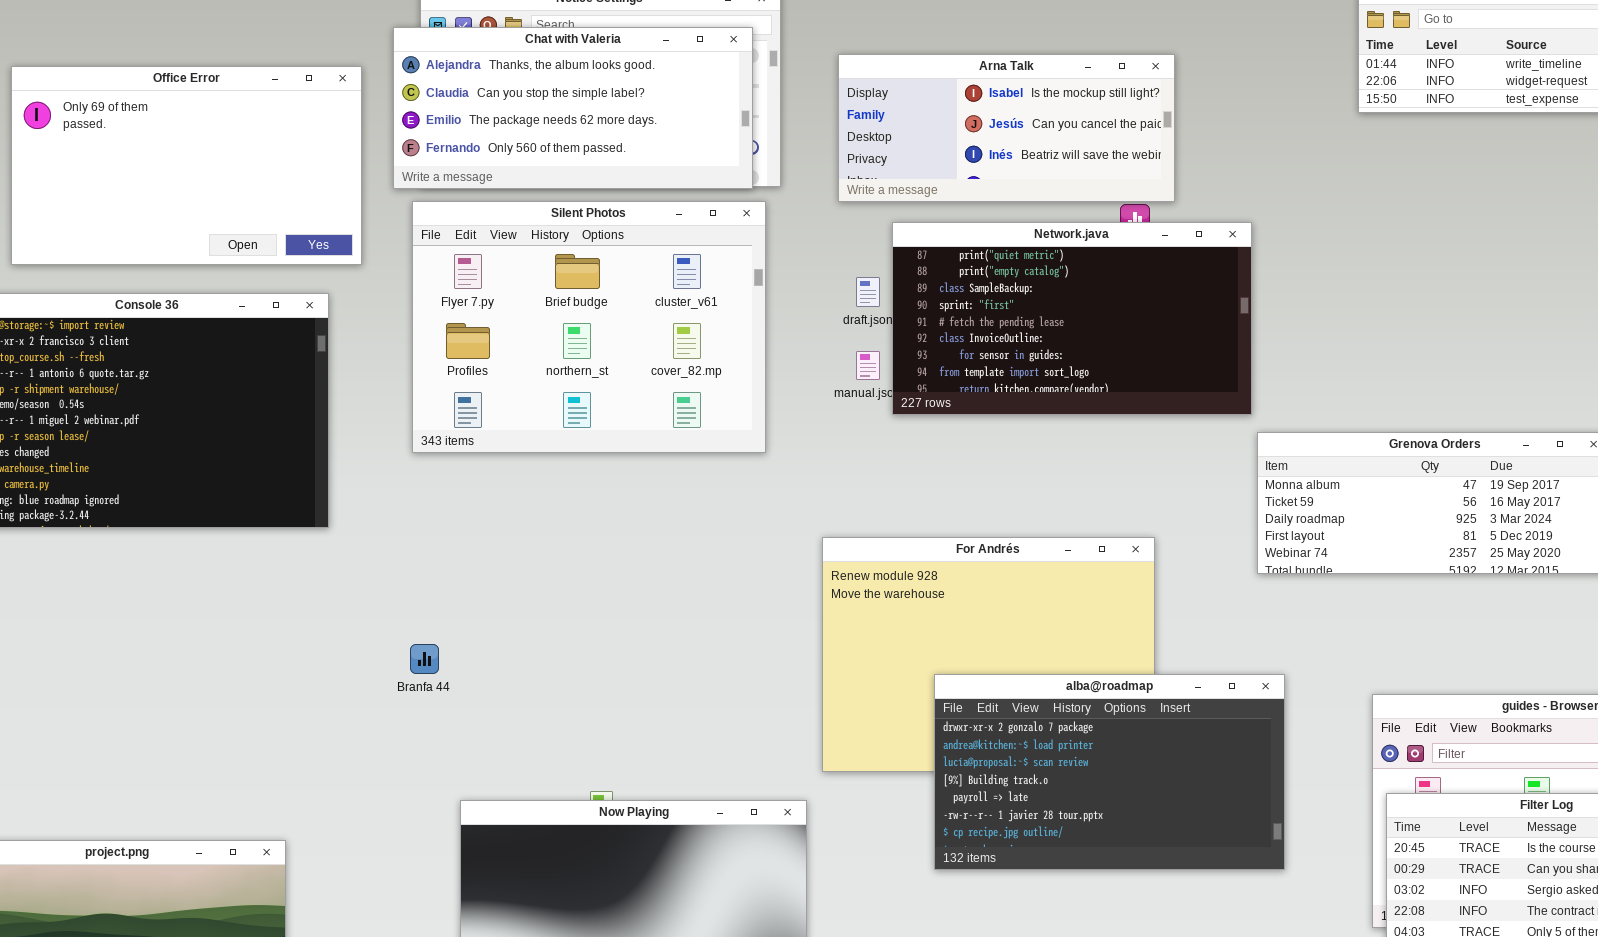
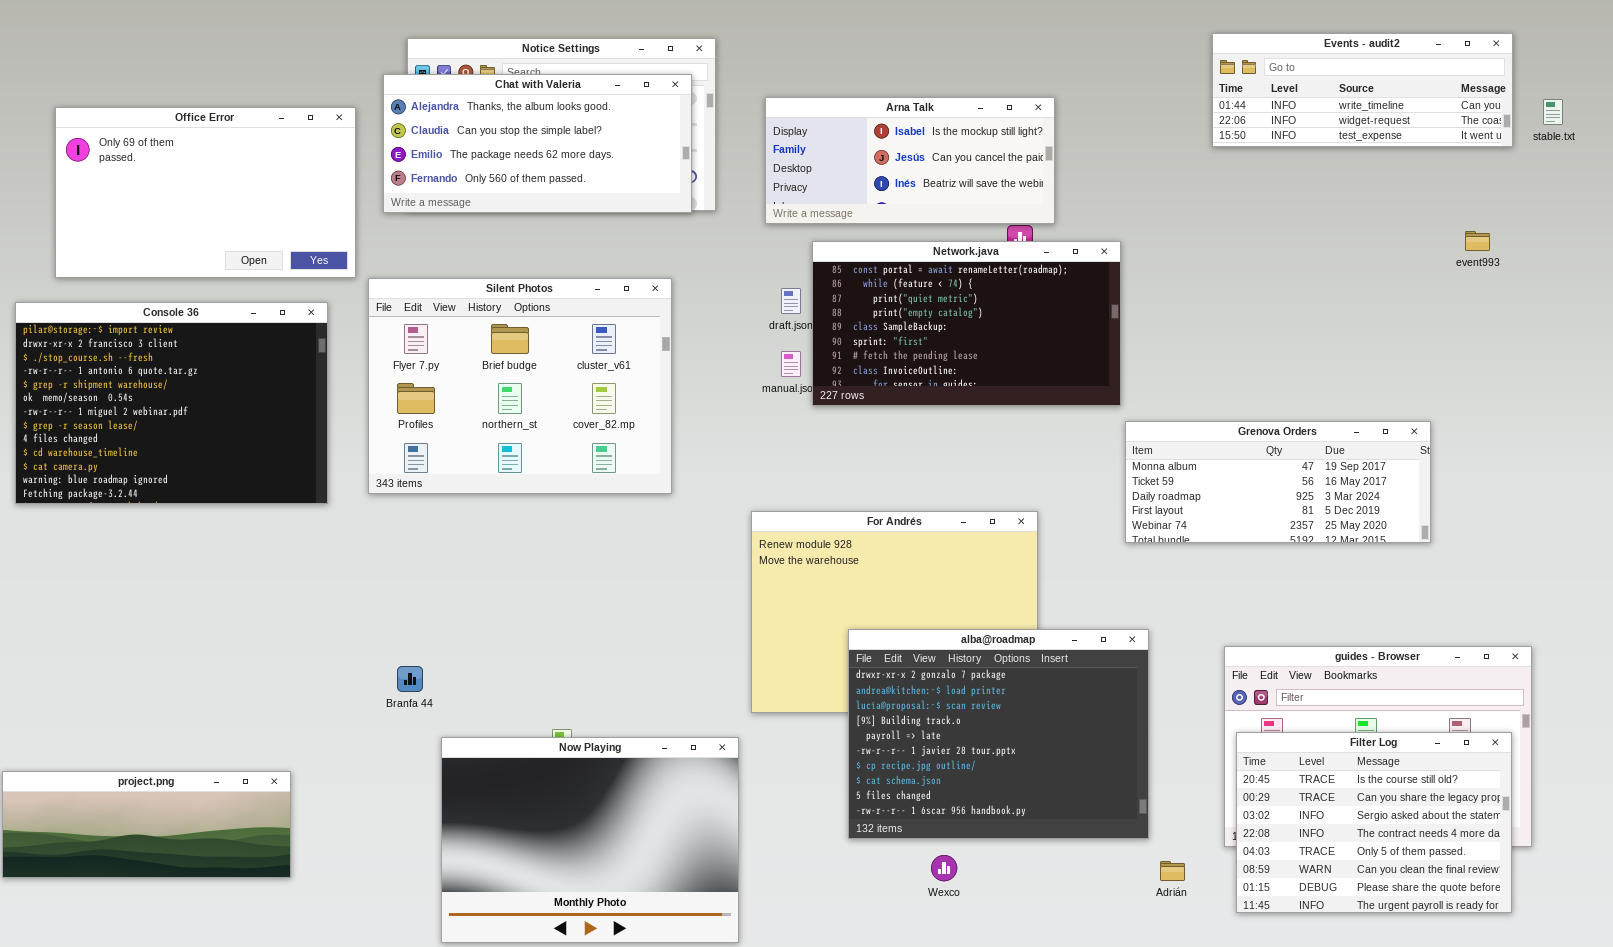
Silent Photos: [412,201,766,453] -> [368,278,672,494], moved
Network.java: [892,222,1252,415] -> [812,241,1121,406], scrolled up 2 rows
Branfa 44: [410,644,439,674] -> [397,666,423,692], moved
alba@roadmap: [934,674,1285,870] -> [848,629,1149,839], resized

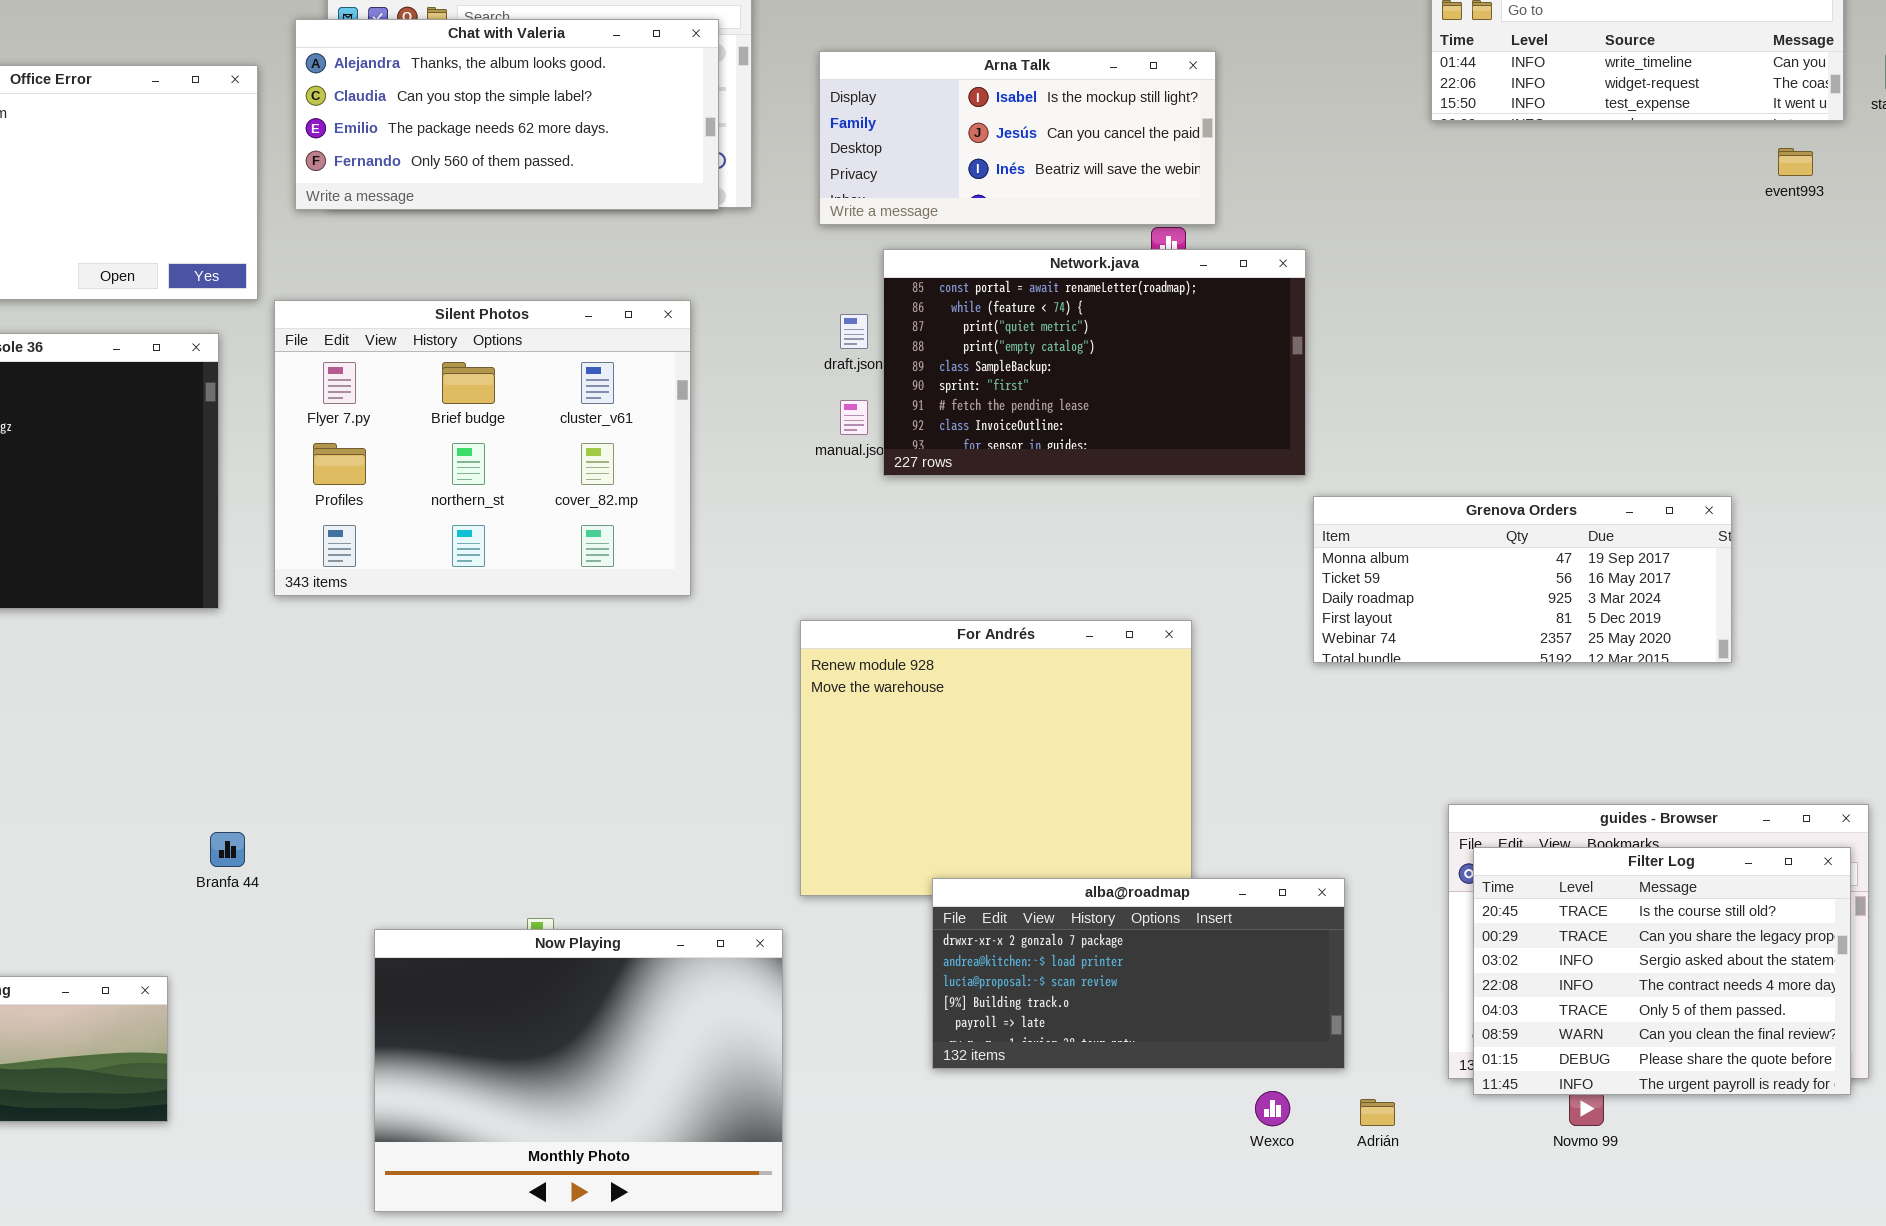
event993: [1465,231,1490,251] -> [1778,148,1813,176], moved
alba@roadmap: [848,629,1149,839] -> [932,878,1345,1069], resized
Branfa 44: [397,666,423,692] -> [210,832,245,867], moved
Filter Log: [1236,732,1512,913] -> [1473,847,1851,1095], moved
Wexco: [931,855,957,881] -> [1255,1091,1290,1126], moved

